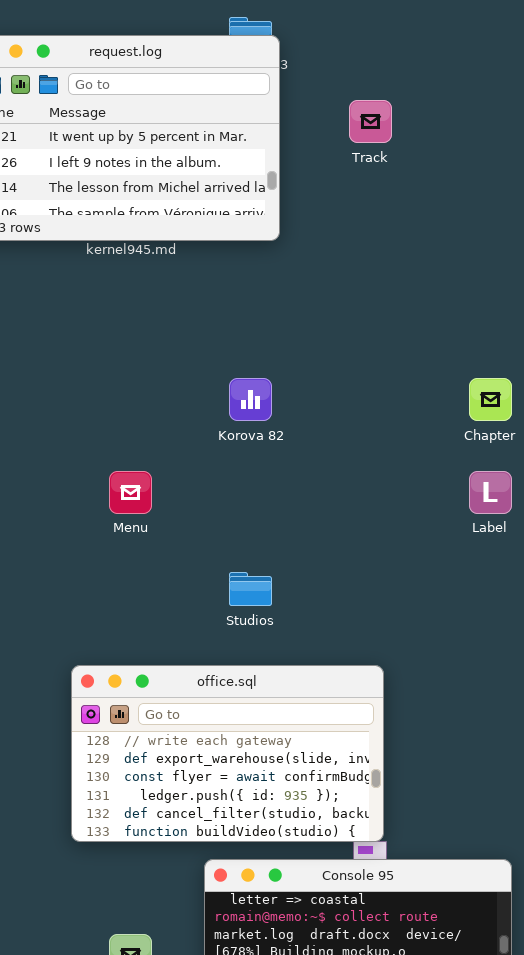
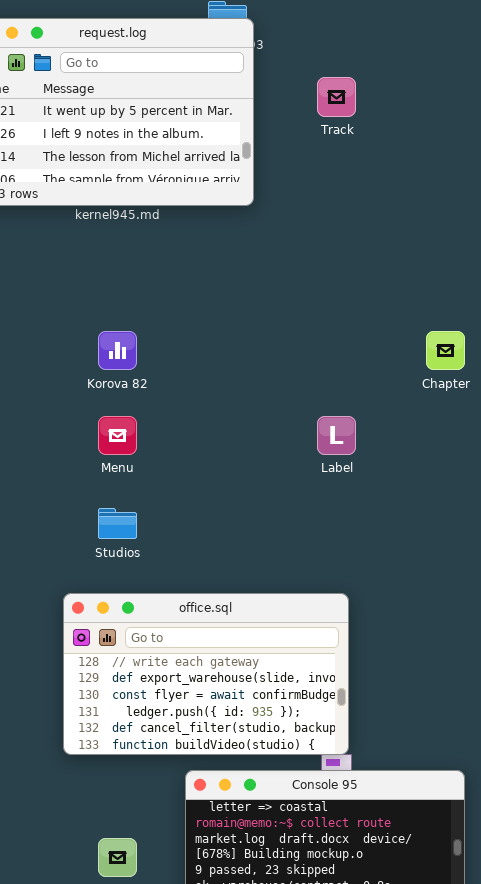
Korova 82: [229,378,272,421] -> [98,331,137,370], moved
Label: [469,471,512,514] -> [317,416,356,455], moved
Studios: [229,572,272,606] -> [98,508,137,539], moved

